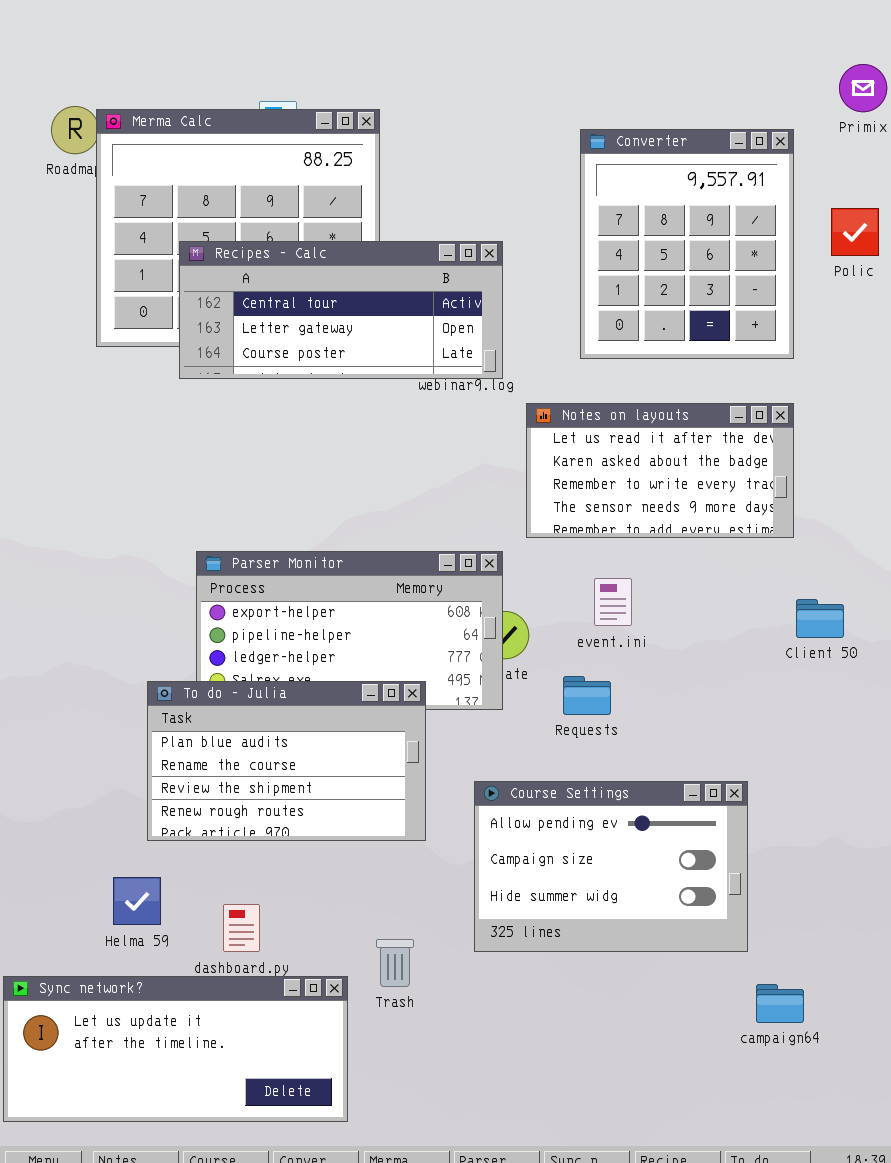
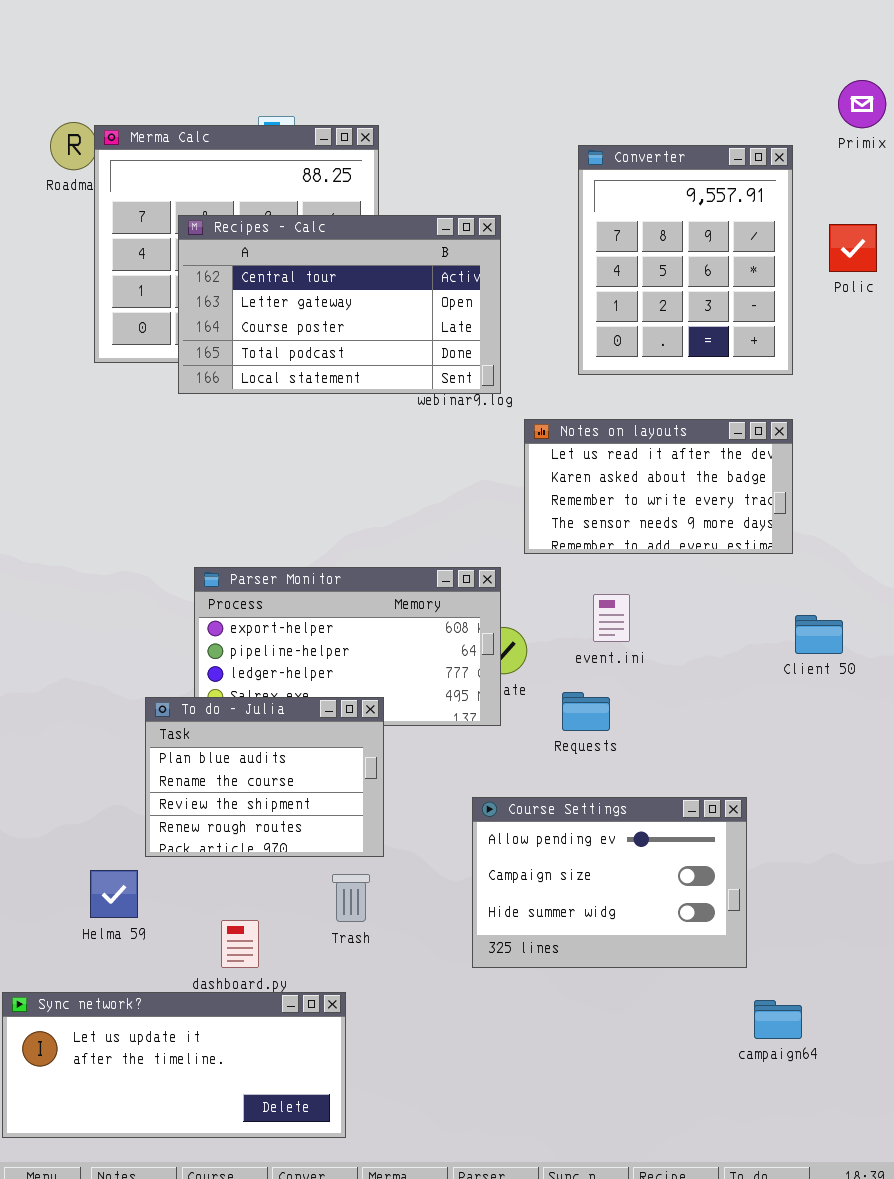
Recipes - Calc: [179,241,503,379] -> [178,215,501,394], resized
To do - Julia: [147,681,426,841] -> [145,697,384,857], resized
Helma 59: [113,877,161,925] -> [90,870,138,918], moved
Trash: [376,939,414,987] -> [332,874,370,922], moved

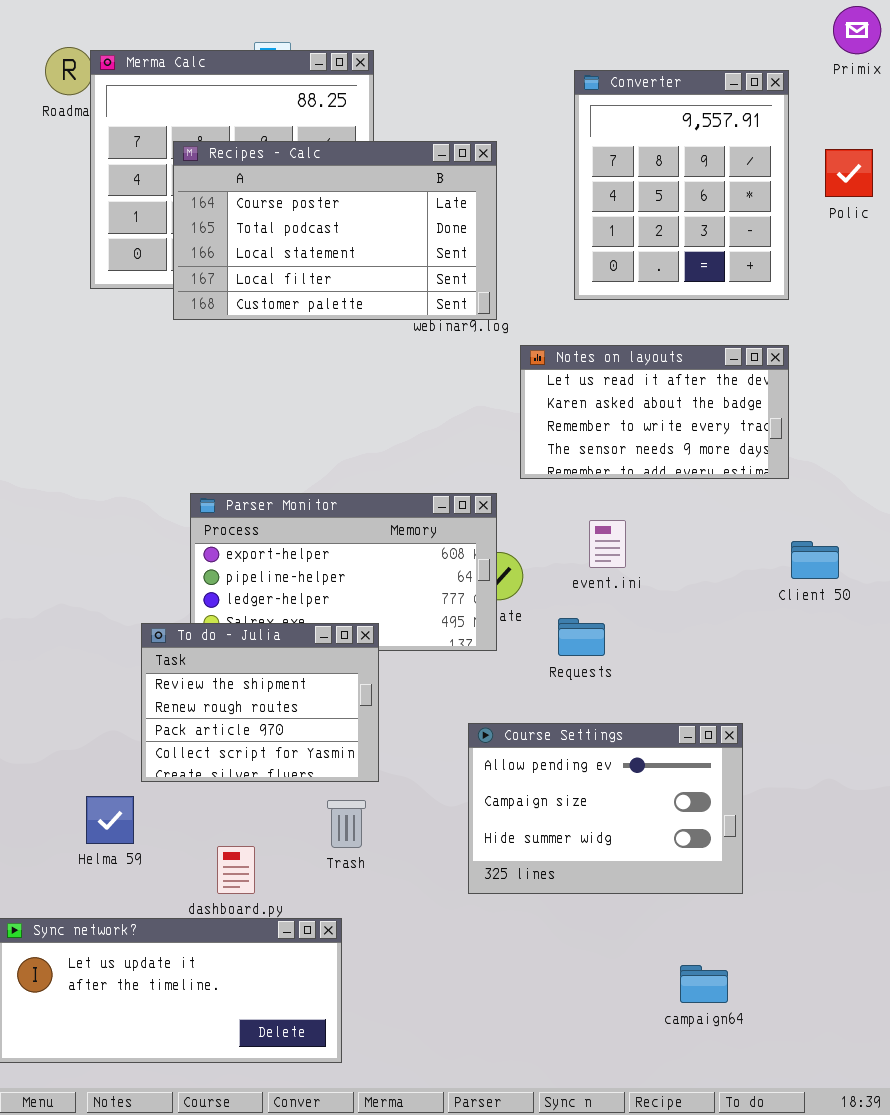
Recipes - Calc: [178,215,501,394] -> [173,141,497,320], scrolled down 2 rows
To do - Julia: [145,697,384,857] -> [141,623,379,782], scrolled down 2 rows
campaign64: [754,1000,802,1039] -> [680,965,728,1003], moved

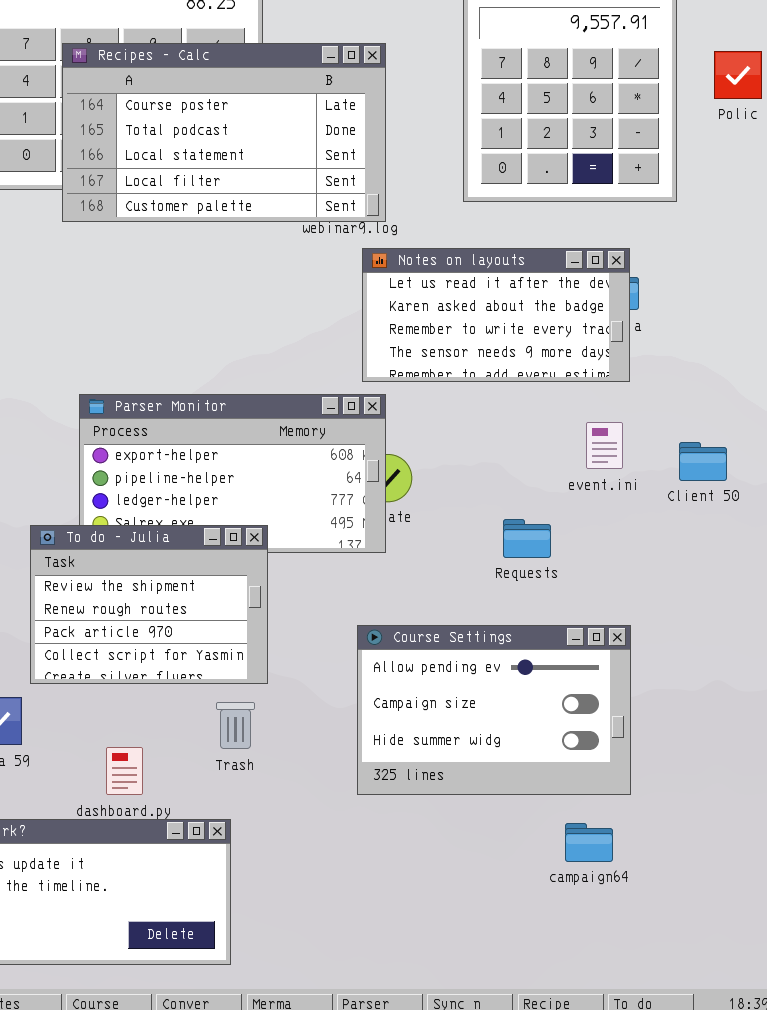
Notes on layouts: [520,345,789,479] -> [362,248,630,382], moved
event.ini: [589,520,626,568] -> [586,422,623,469], moved
Requests: [558,618,605,656] -> [503,519,551,558], moved
campaign64: [680,965,728,1003] -> [565,823,613,862], moved

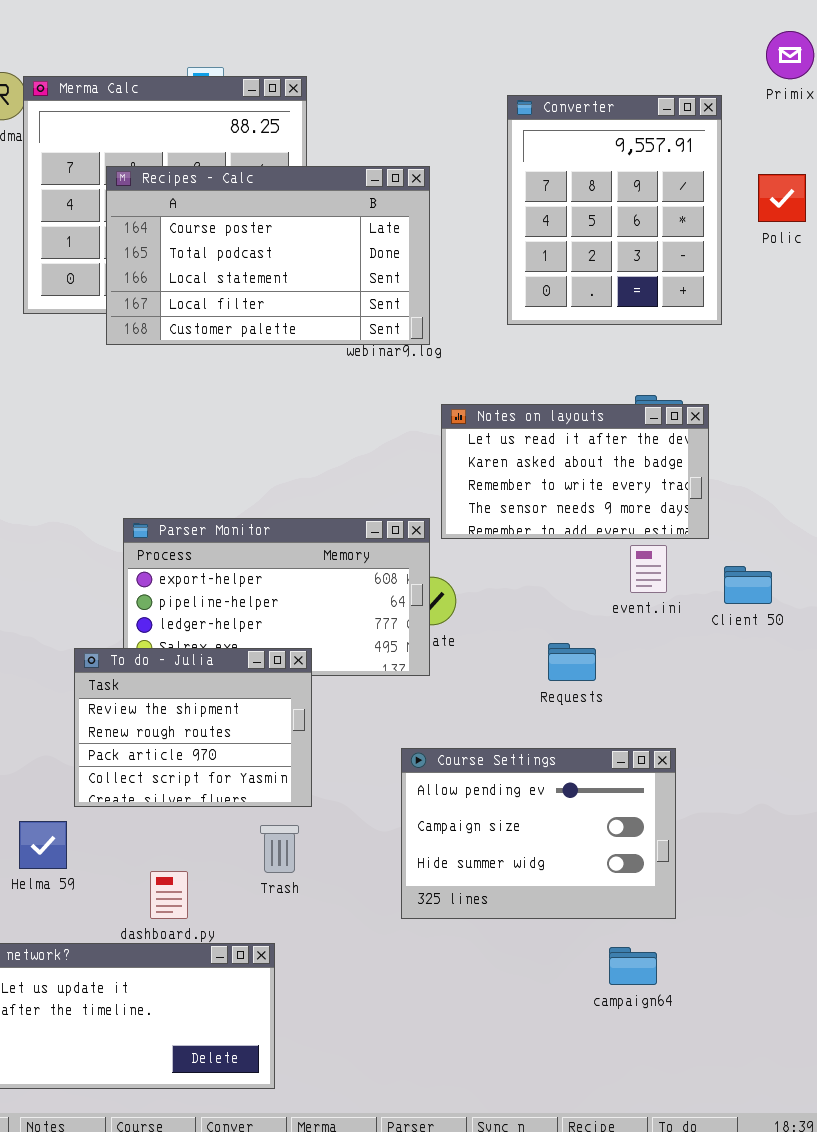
Notes on layouts: [362,248,630,382] -> [441,404,709,539], moved

